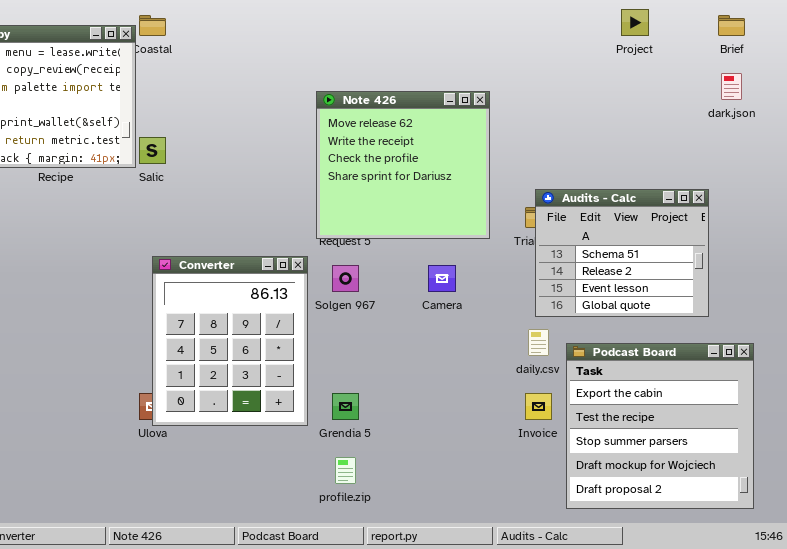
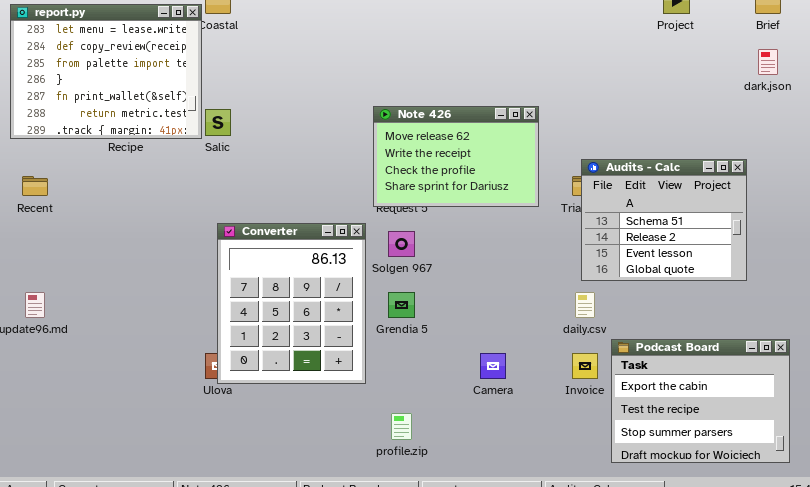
Note 426: [316,91,490,239] -> [373,106,539,207], resized
Camera: [428,265,456,292] -> [480,353,506,379], moved
Podcast Board: [566,343,754,509] -> [611,339,790,463], resized
Grendia 5: [332,393,359,420] -> [388,292,415,318], moved

